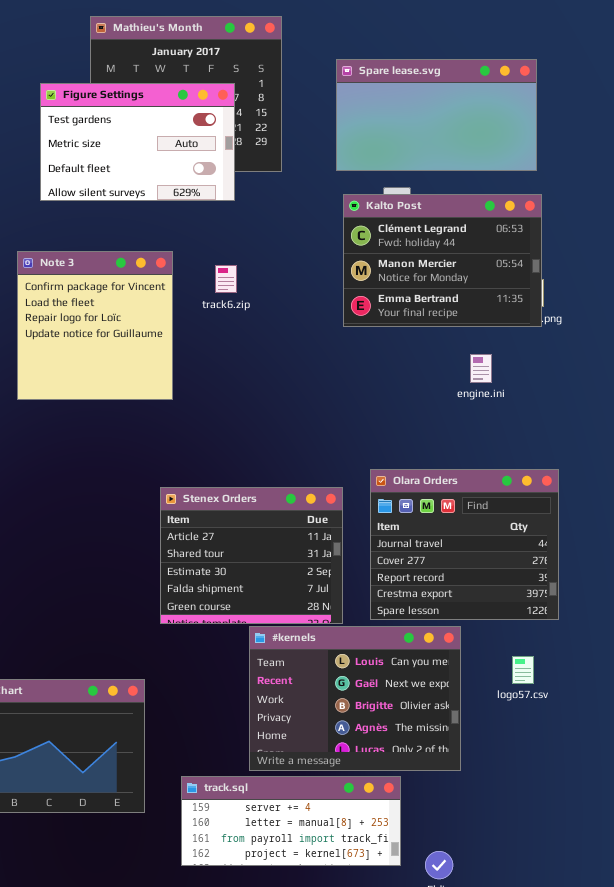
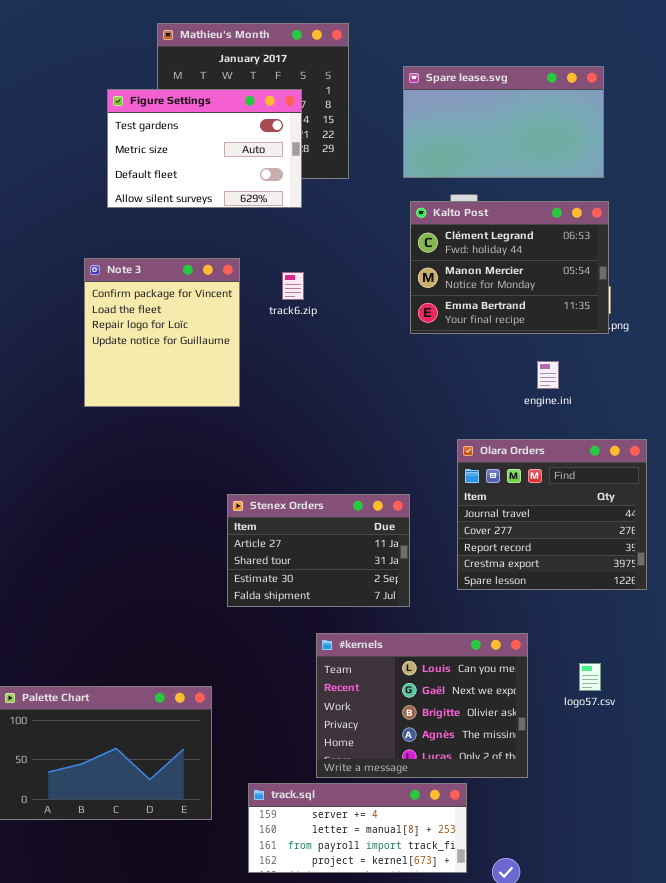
Olara Orders: [370,469,559,620] -> [457,439,647,590], moved
Stenex Orders: [160,487,343,624] -> [227,494,410,607], resized

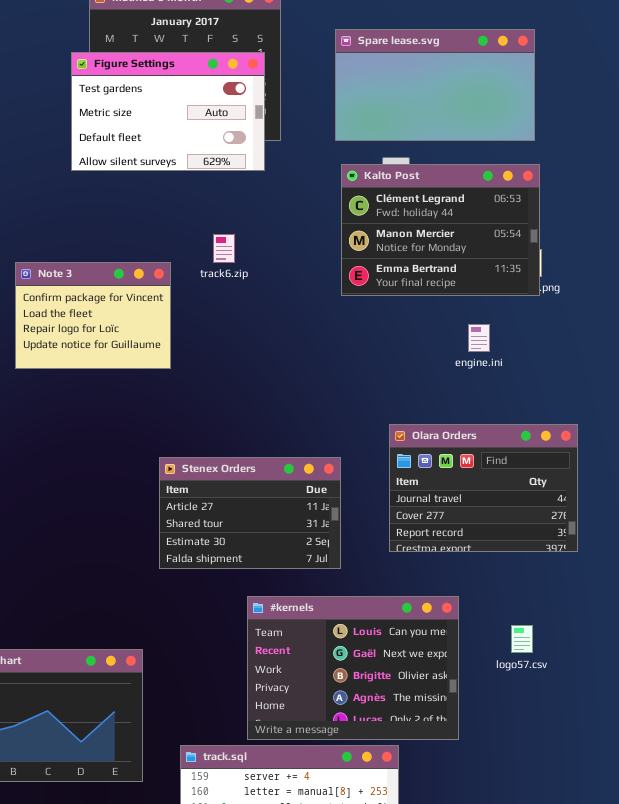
Figure Settings: [107,89,302,208] -> [71,52,265,171], moved
Note 3: [84,258,240,407] -> [15,262,171,369], resized
Olara Orders: [457,439,647,590] -> [389,424,578,552], resized

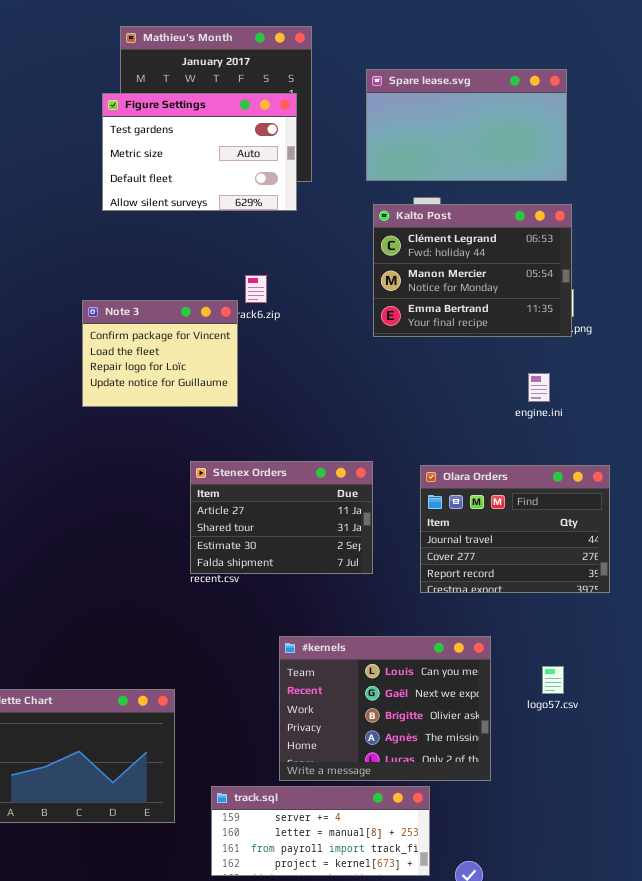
Note 3: [15,262,171,369] -> [82,300,238,407], moved
engine.ini: [468,324,490,352] -> [528,373,550,402], moved
Stenex Orders: [159,457,341,569] -> [190,461,373,574], moved

